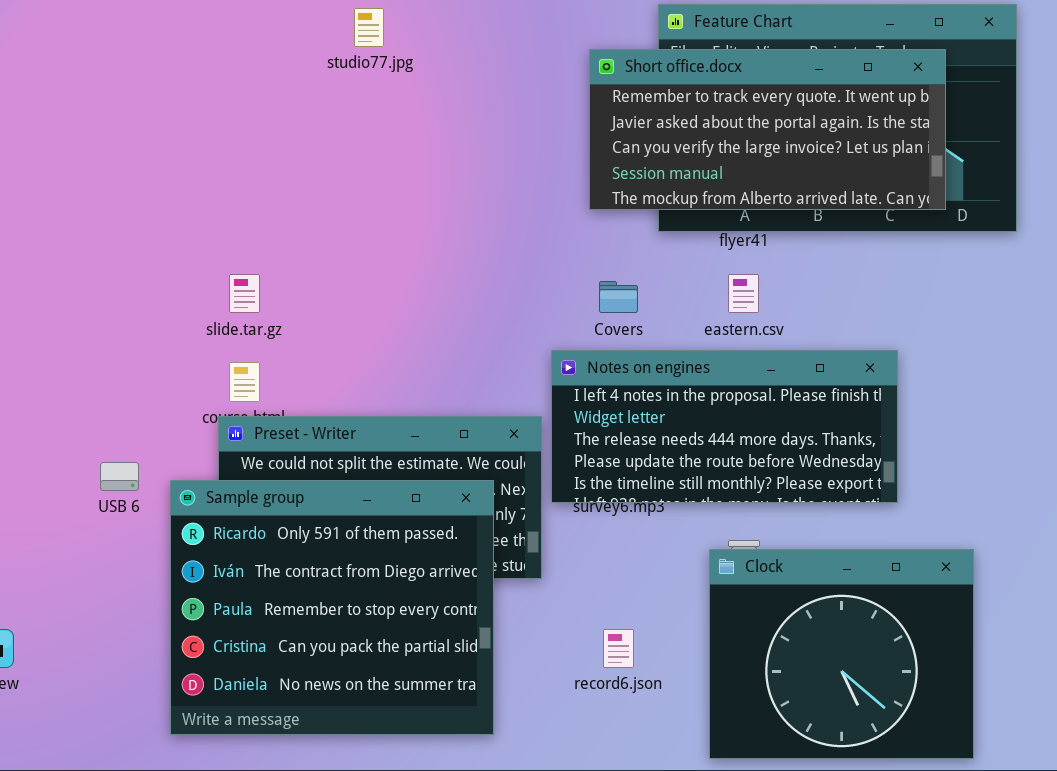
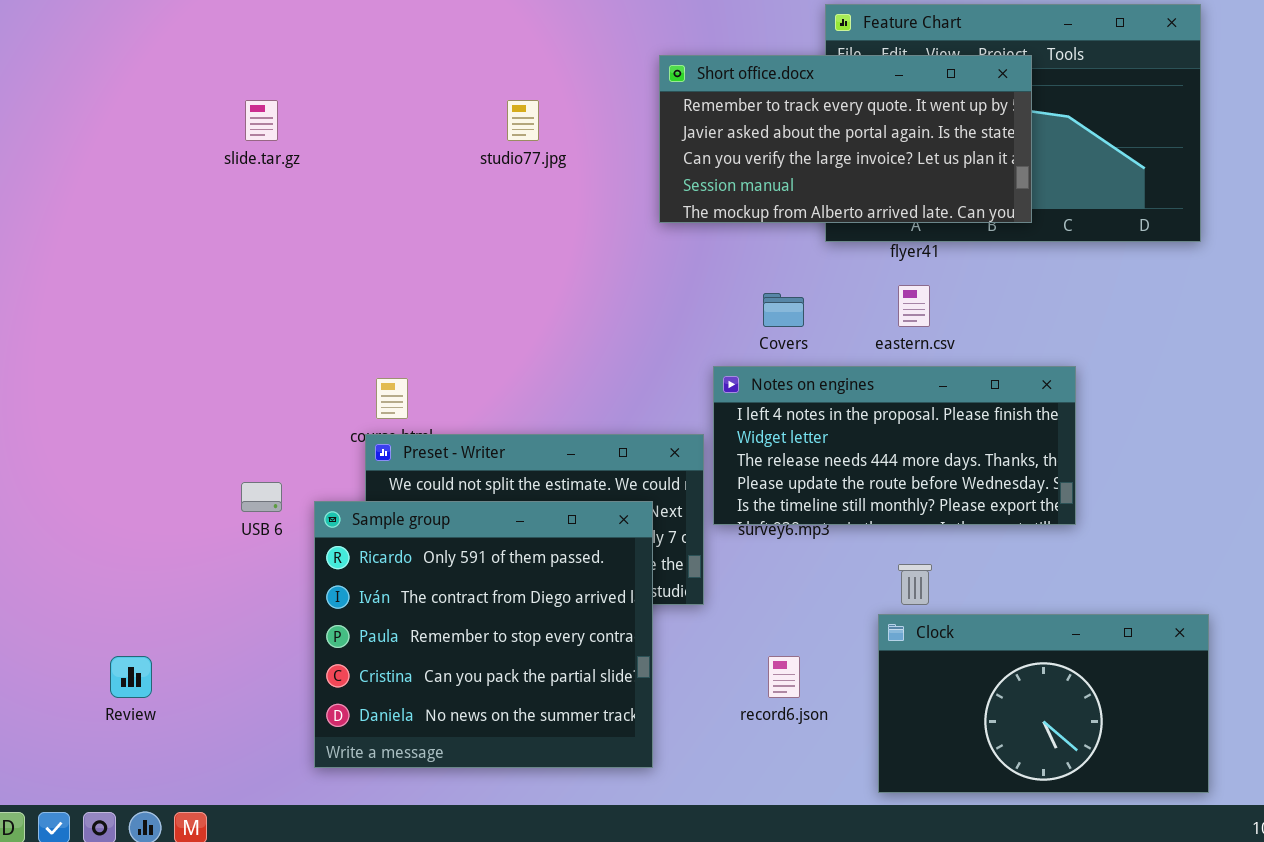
studio77.jpg: [354,8,384,47] -> [507,100,539,141], moved
Short office.docx: [589,49,946,210] -> [659,55,1032,223], moved
slide.tar.gz: [229,274,260,313] -> [245,100,278,141], moved
Clock: [709,549,974,759] -> [878,614,1209,793], resized

